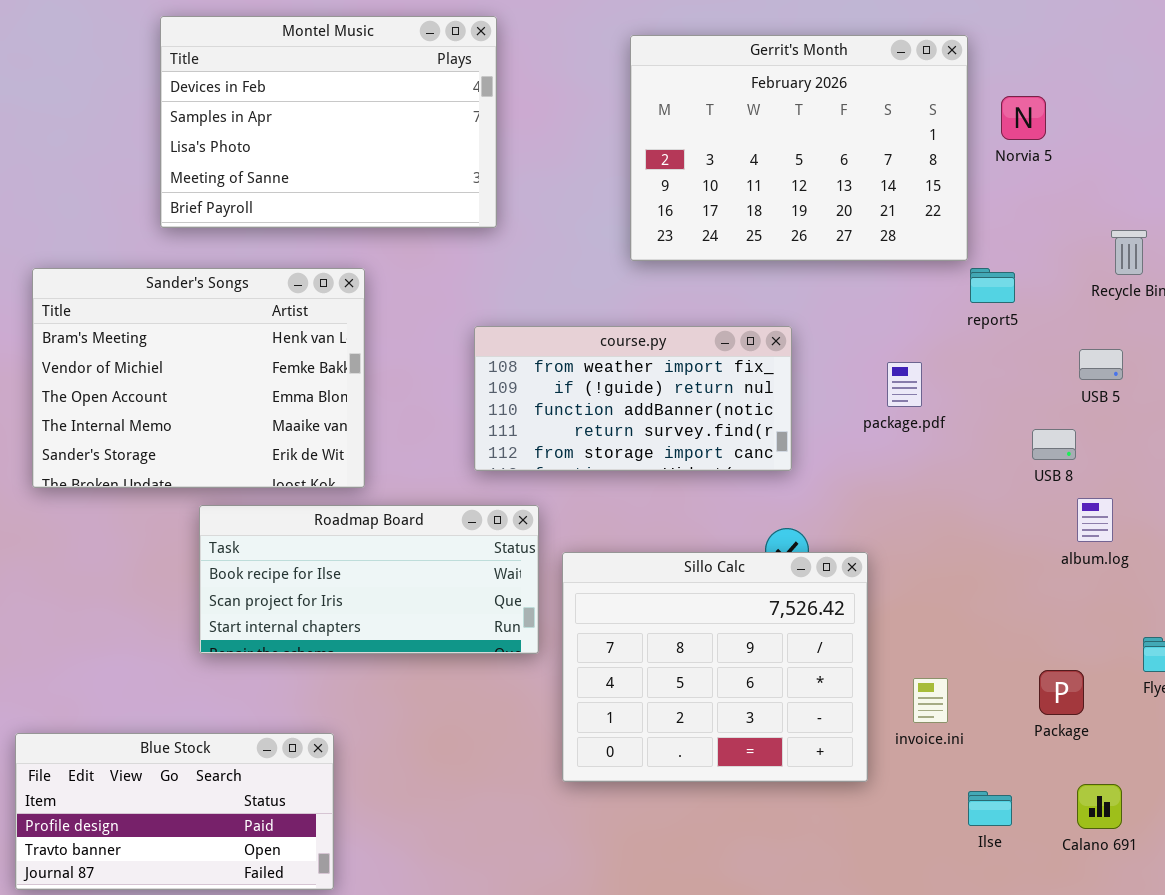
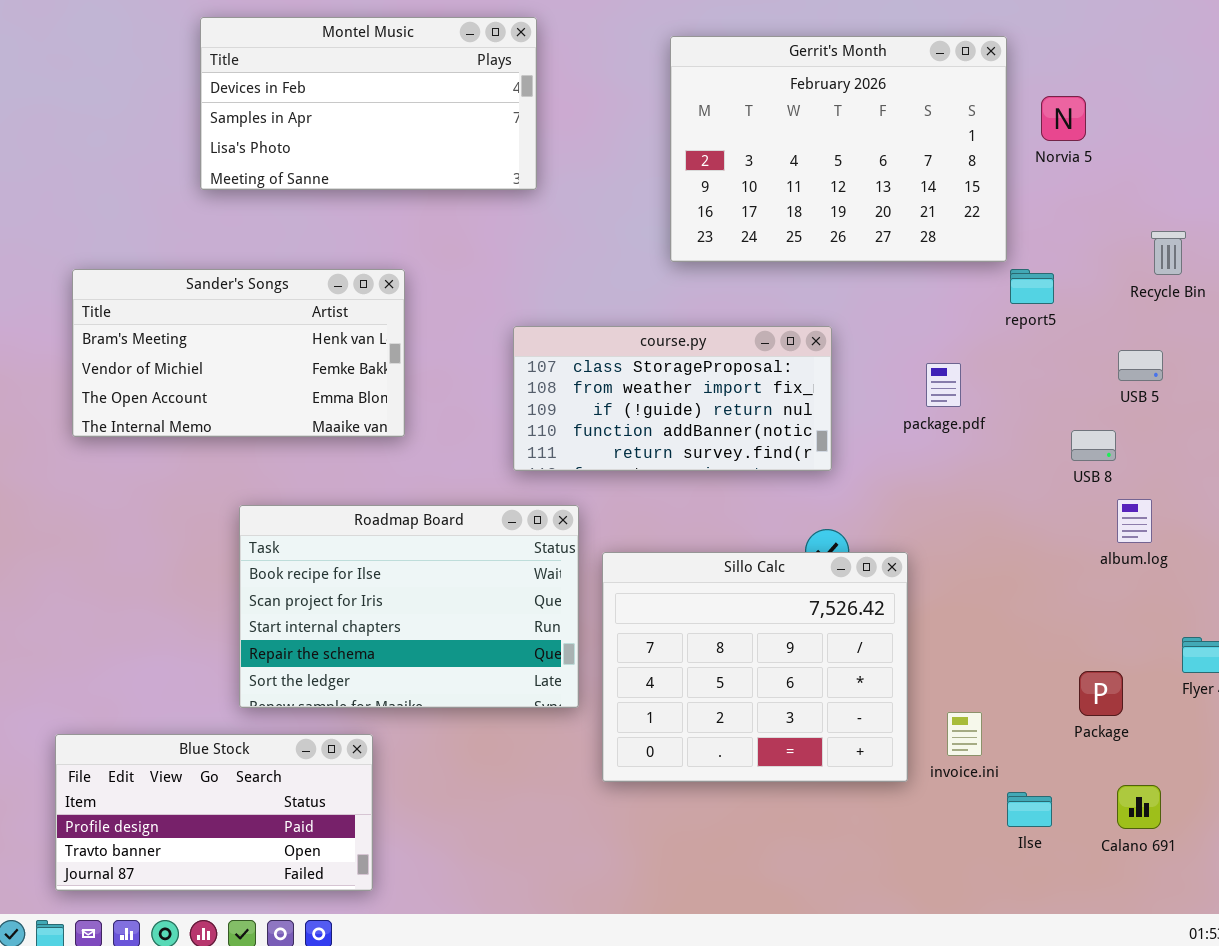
Montel Music: [160,16,497,228] -> [200,17,537,190], resized
Sander's Songs: [32,268,365,488] -> [72,269,405,437], resized
course.py: [474,326,792,471] -> [513,326,832,471], scrolled up 1 row
Roadmap Board: [199,505,539,654] -> [239,505,579,708], resized
invoice.ini: [913,678,948,723] -> [947,712,982,756], moved

